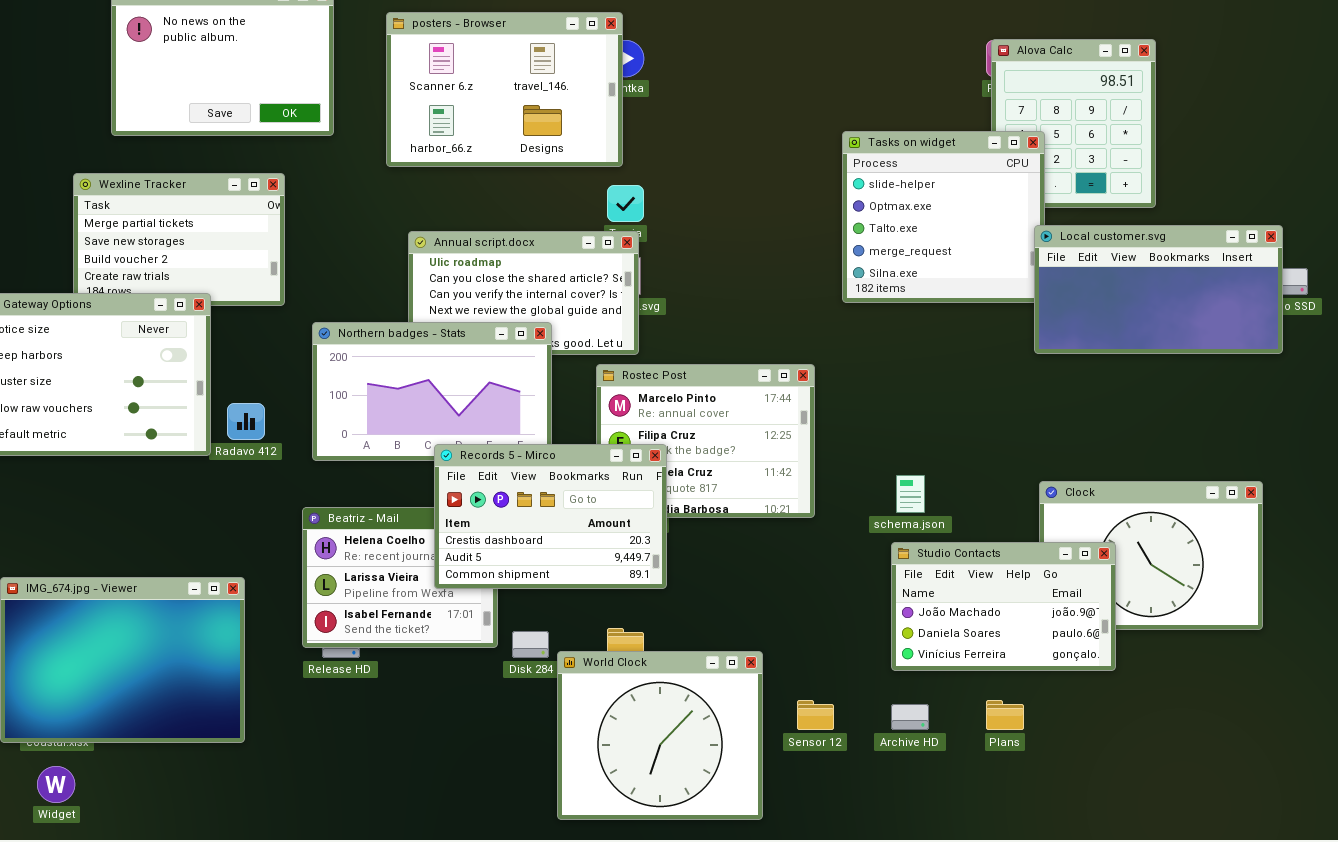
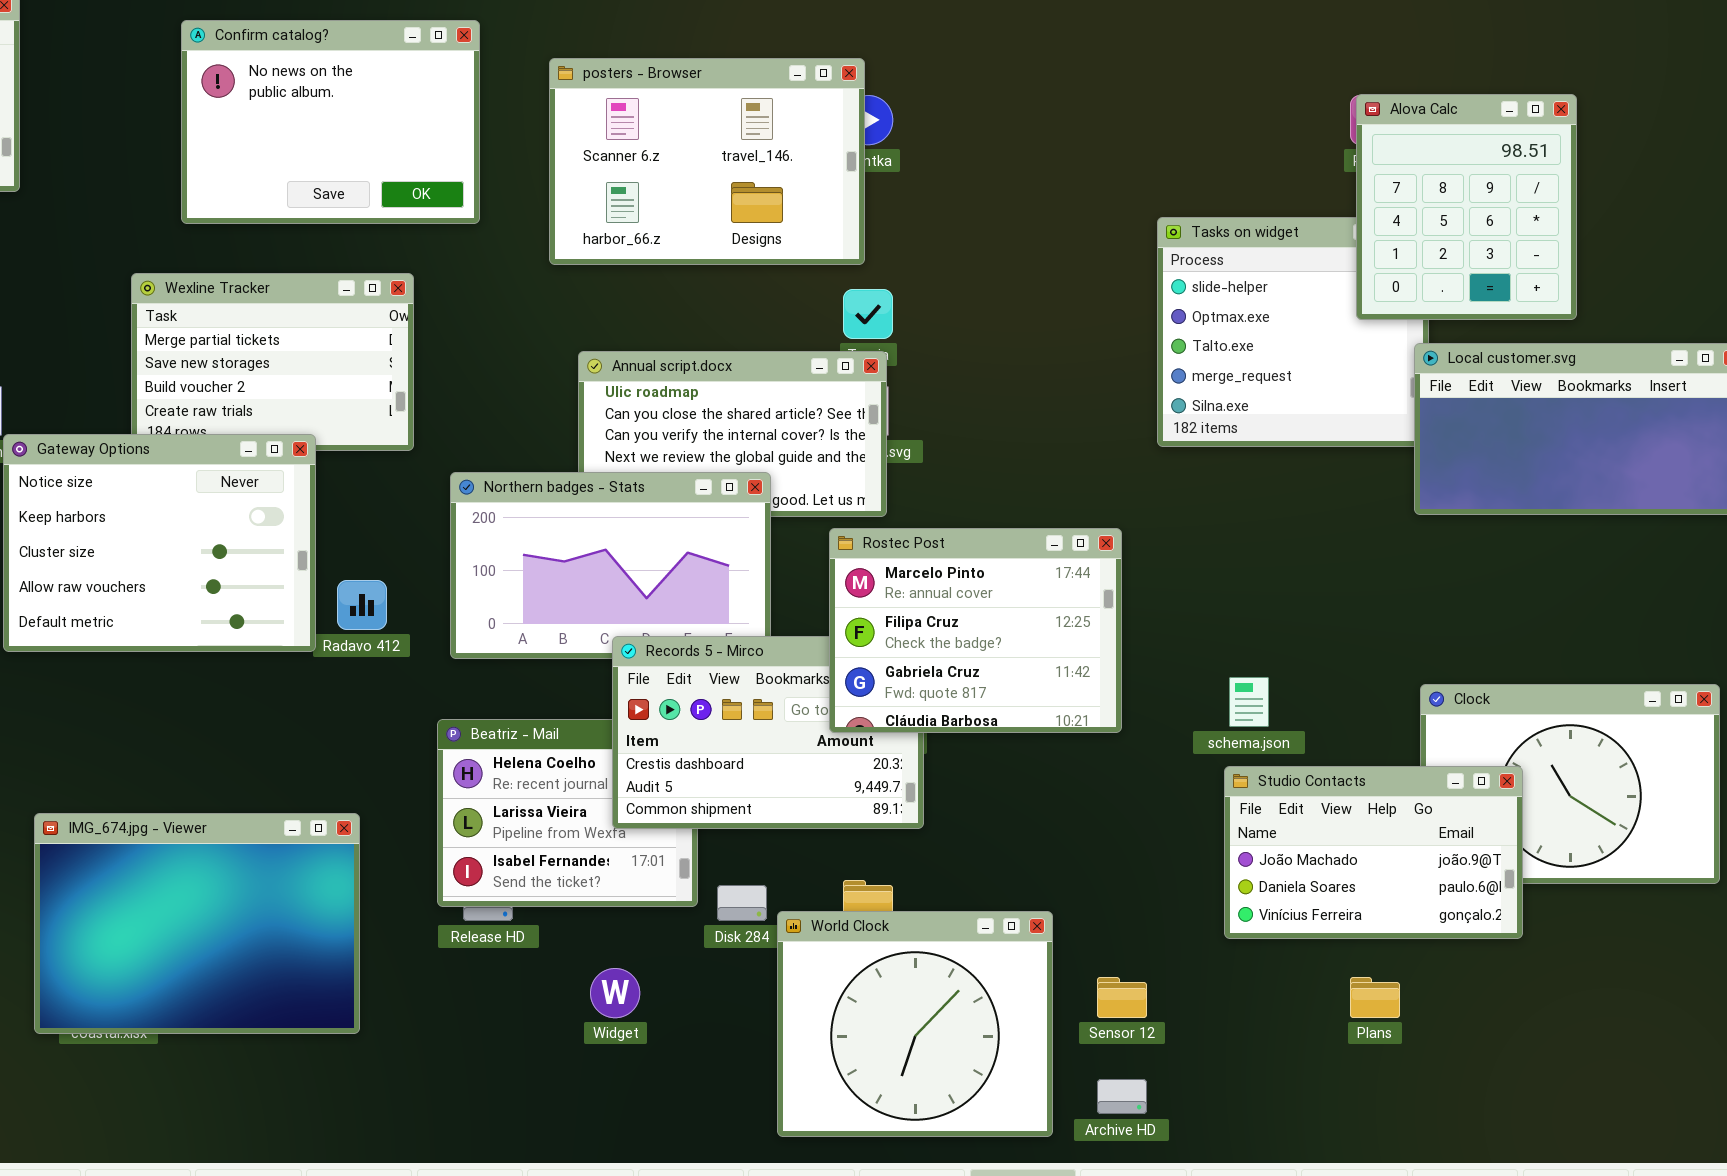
Alova Calc: [991,39,1156,208] -> [1356,94,1577,320], raised
Rostec Post: [596,364,815,518] -> [829,528,1122,733], raised
Archive HD: [891,704,929,730] -> [1097,1079,1147,1114], moved
Widget: [37,766,75,803] -> [590,968,640,1018], moved

